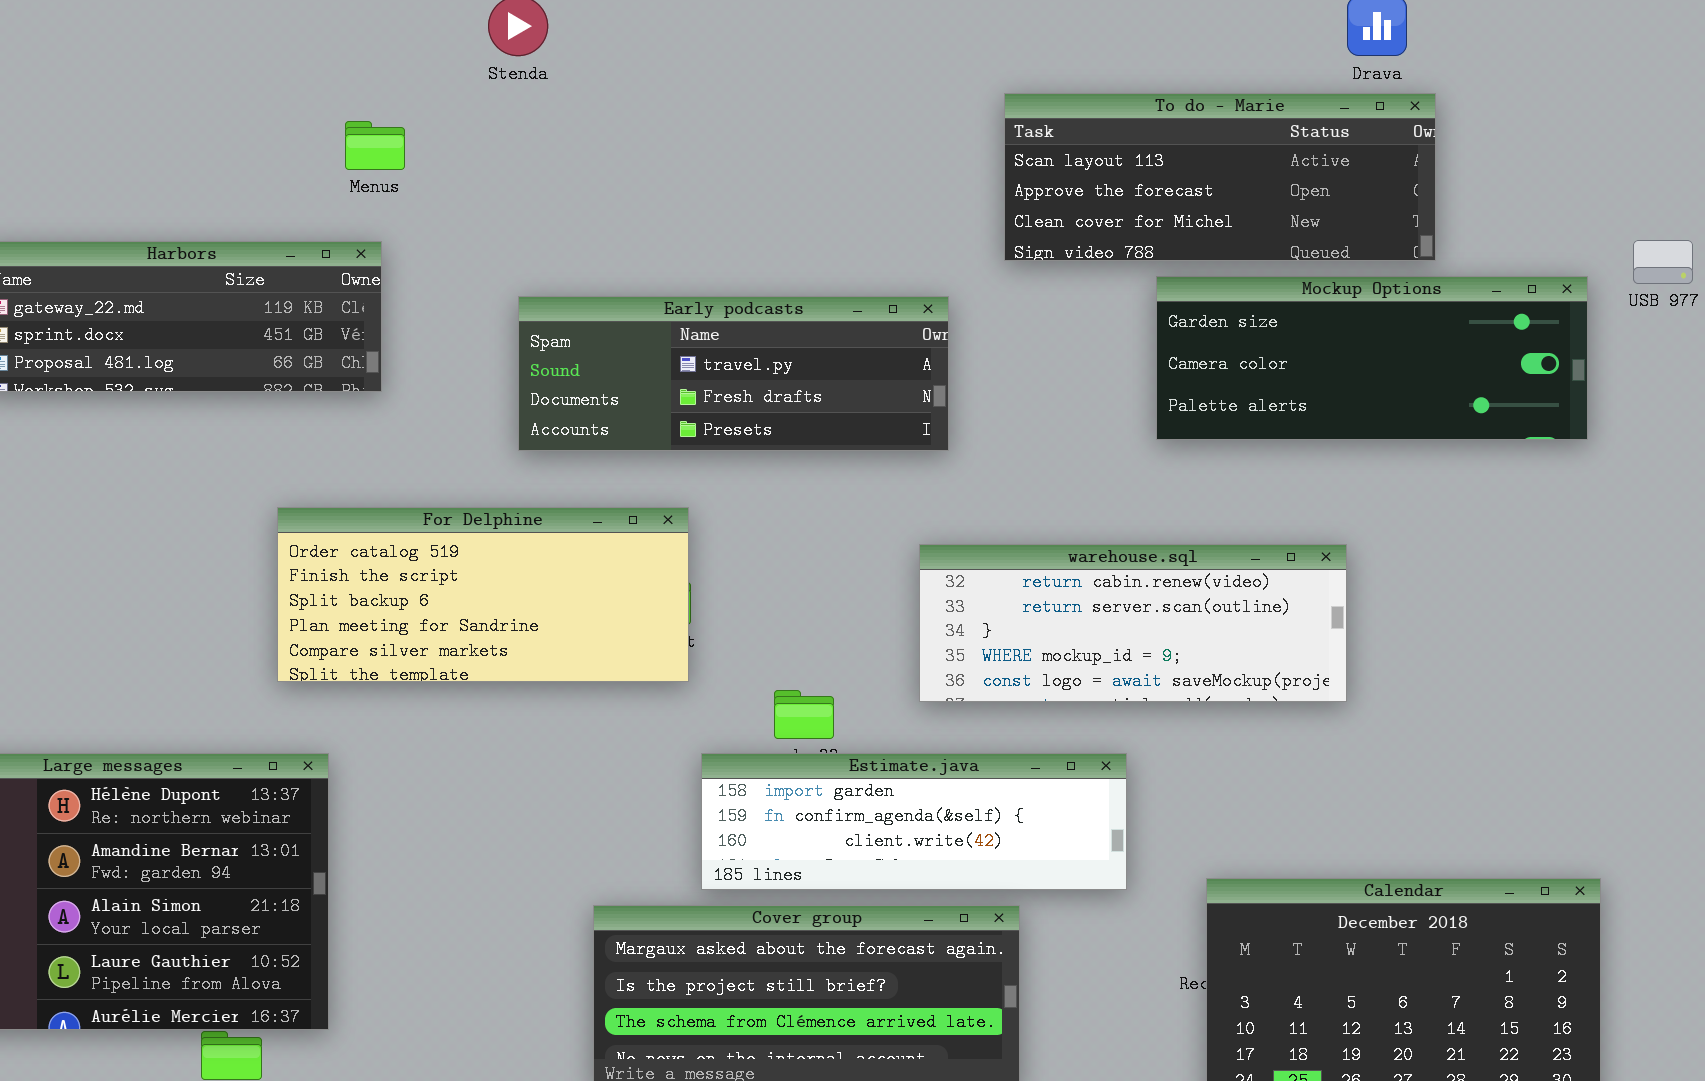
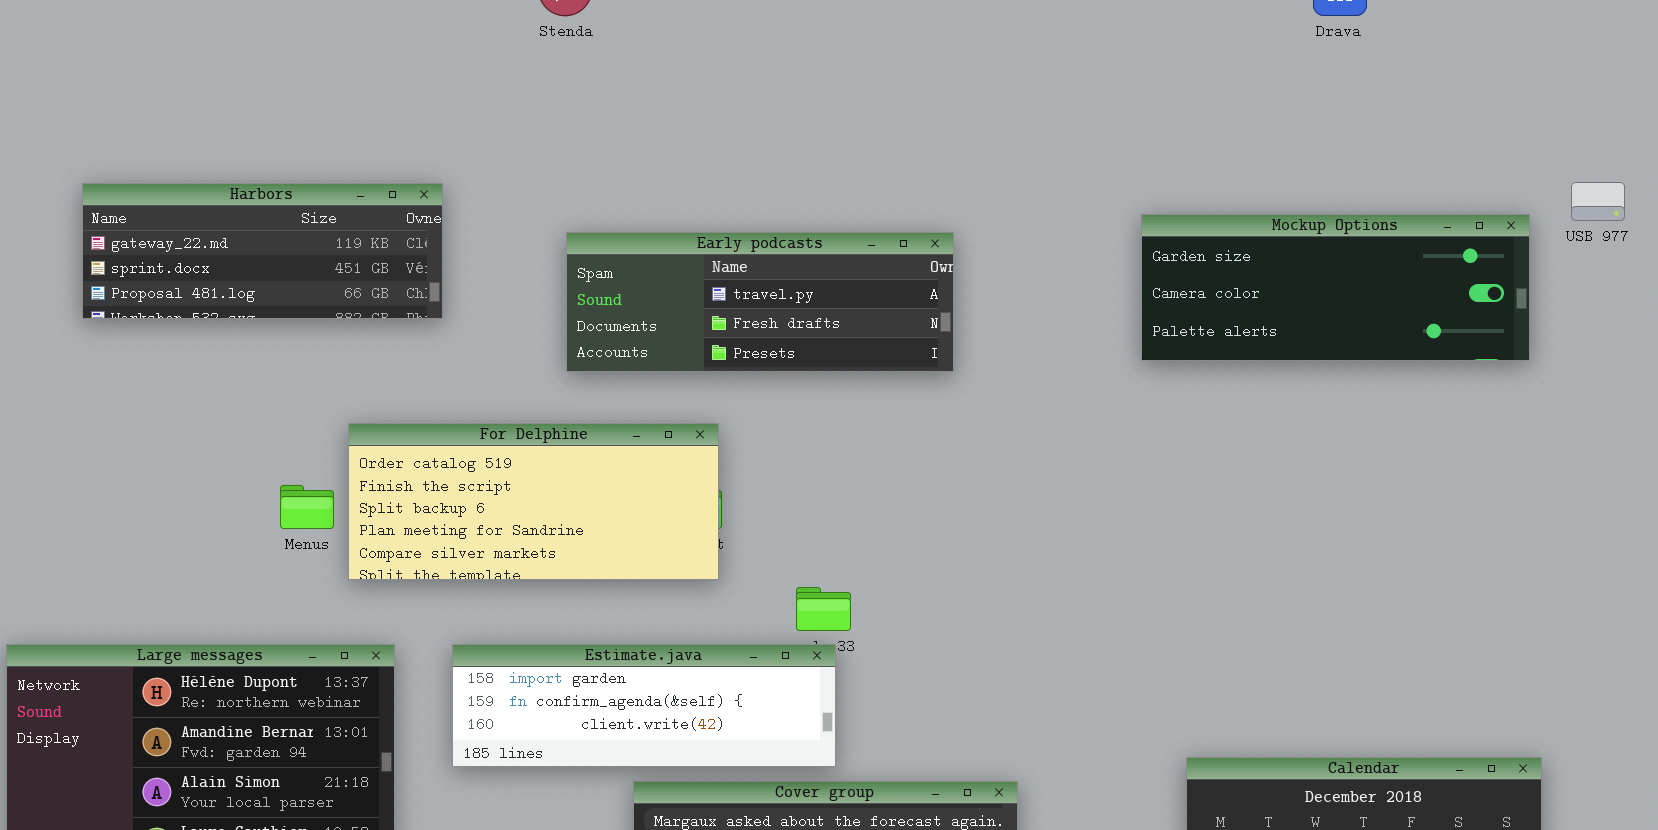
To do - Marie: [1004,93,1436,261] -> none, closed
Menus: [345,121,405,170] -> [280,485,334,529], moved
warehouse.sql: [919,544,1347,702] -> none, closed
Estimate.java: [701,753,1127,890] -> [452,644,836,767], moved

